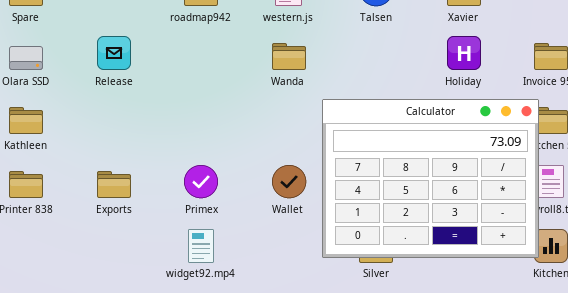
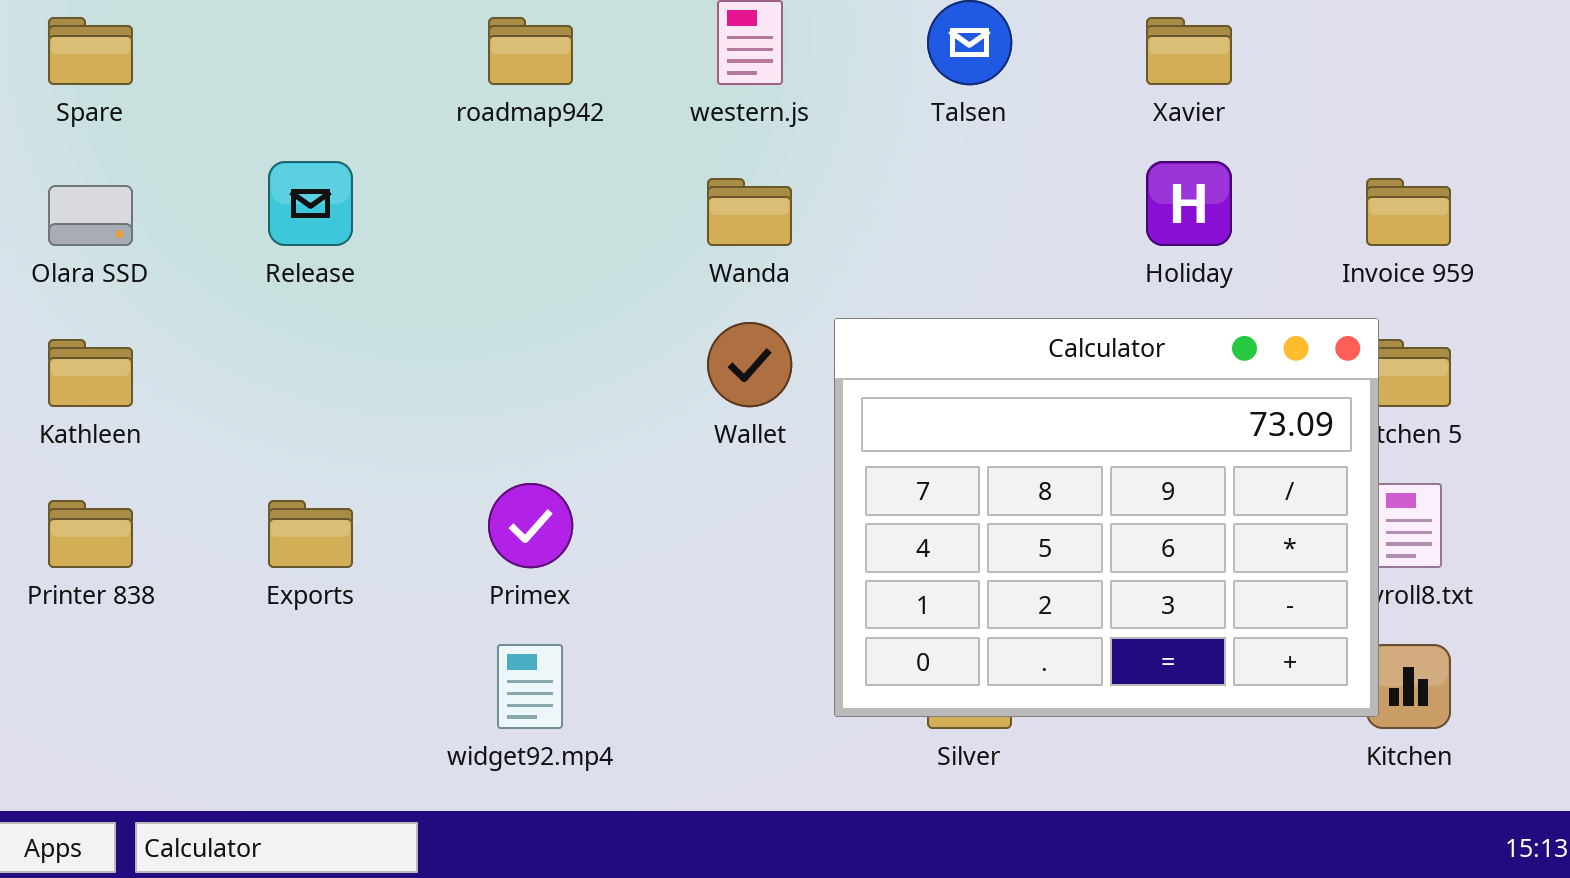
Wallet: [272,165,306,198] -> [707,322,792,407], moved

